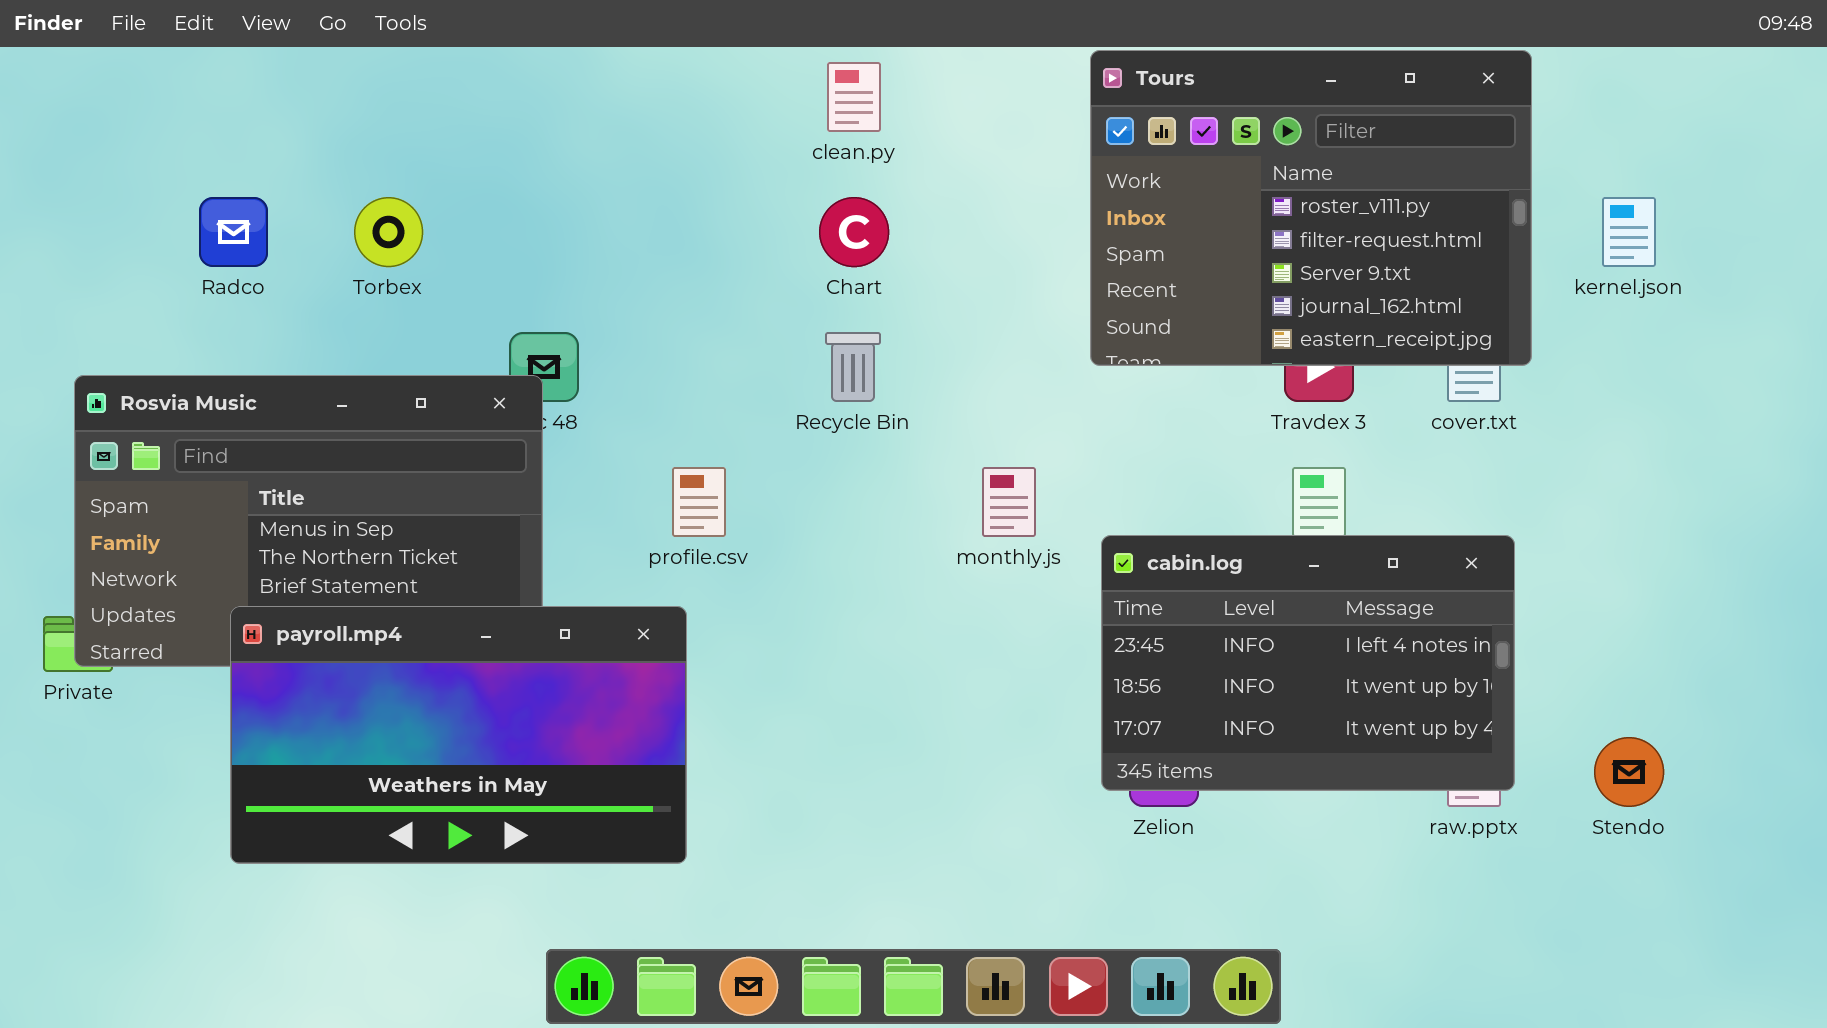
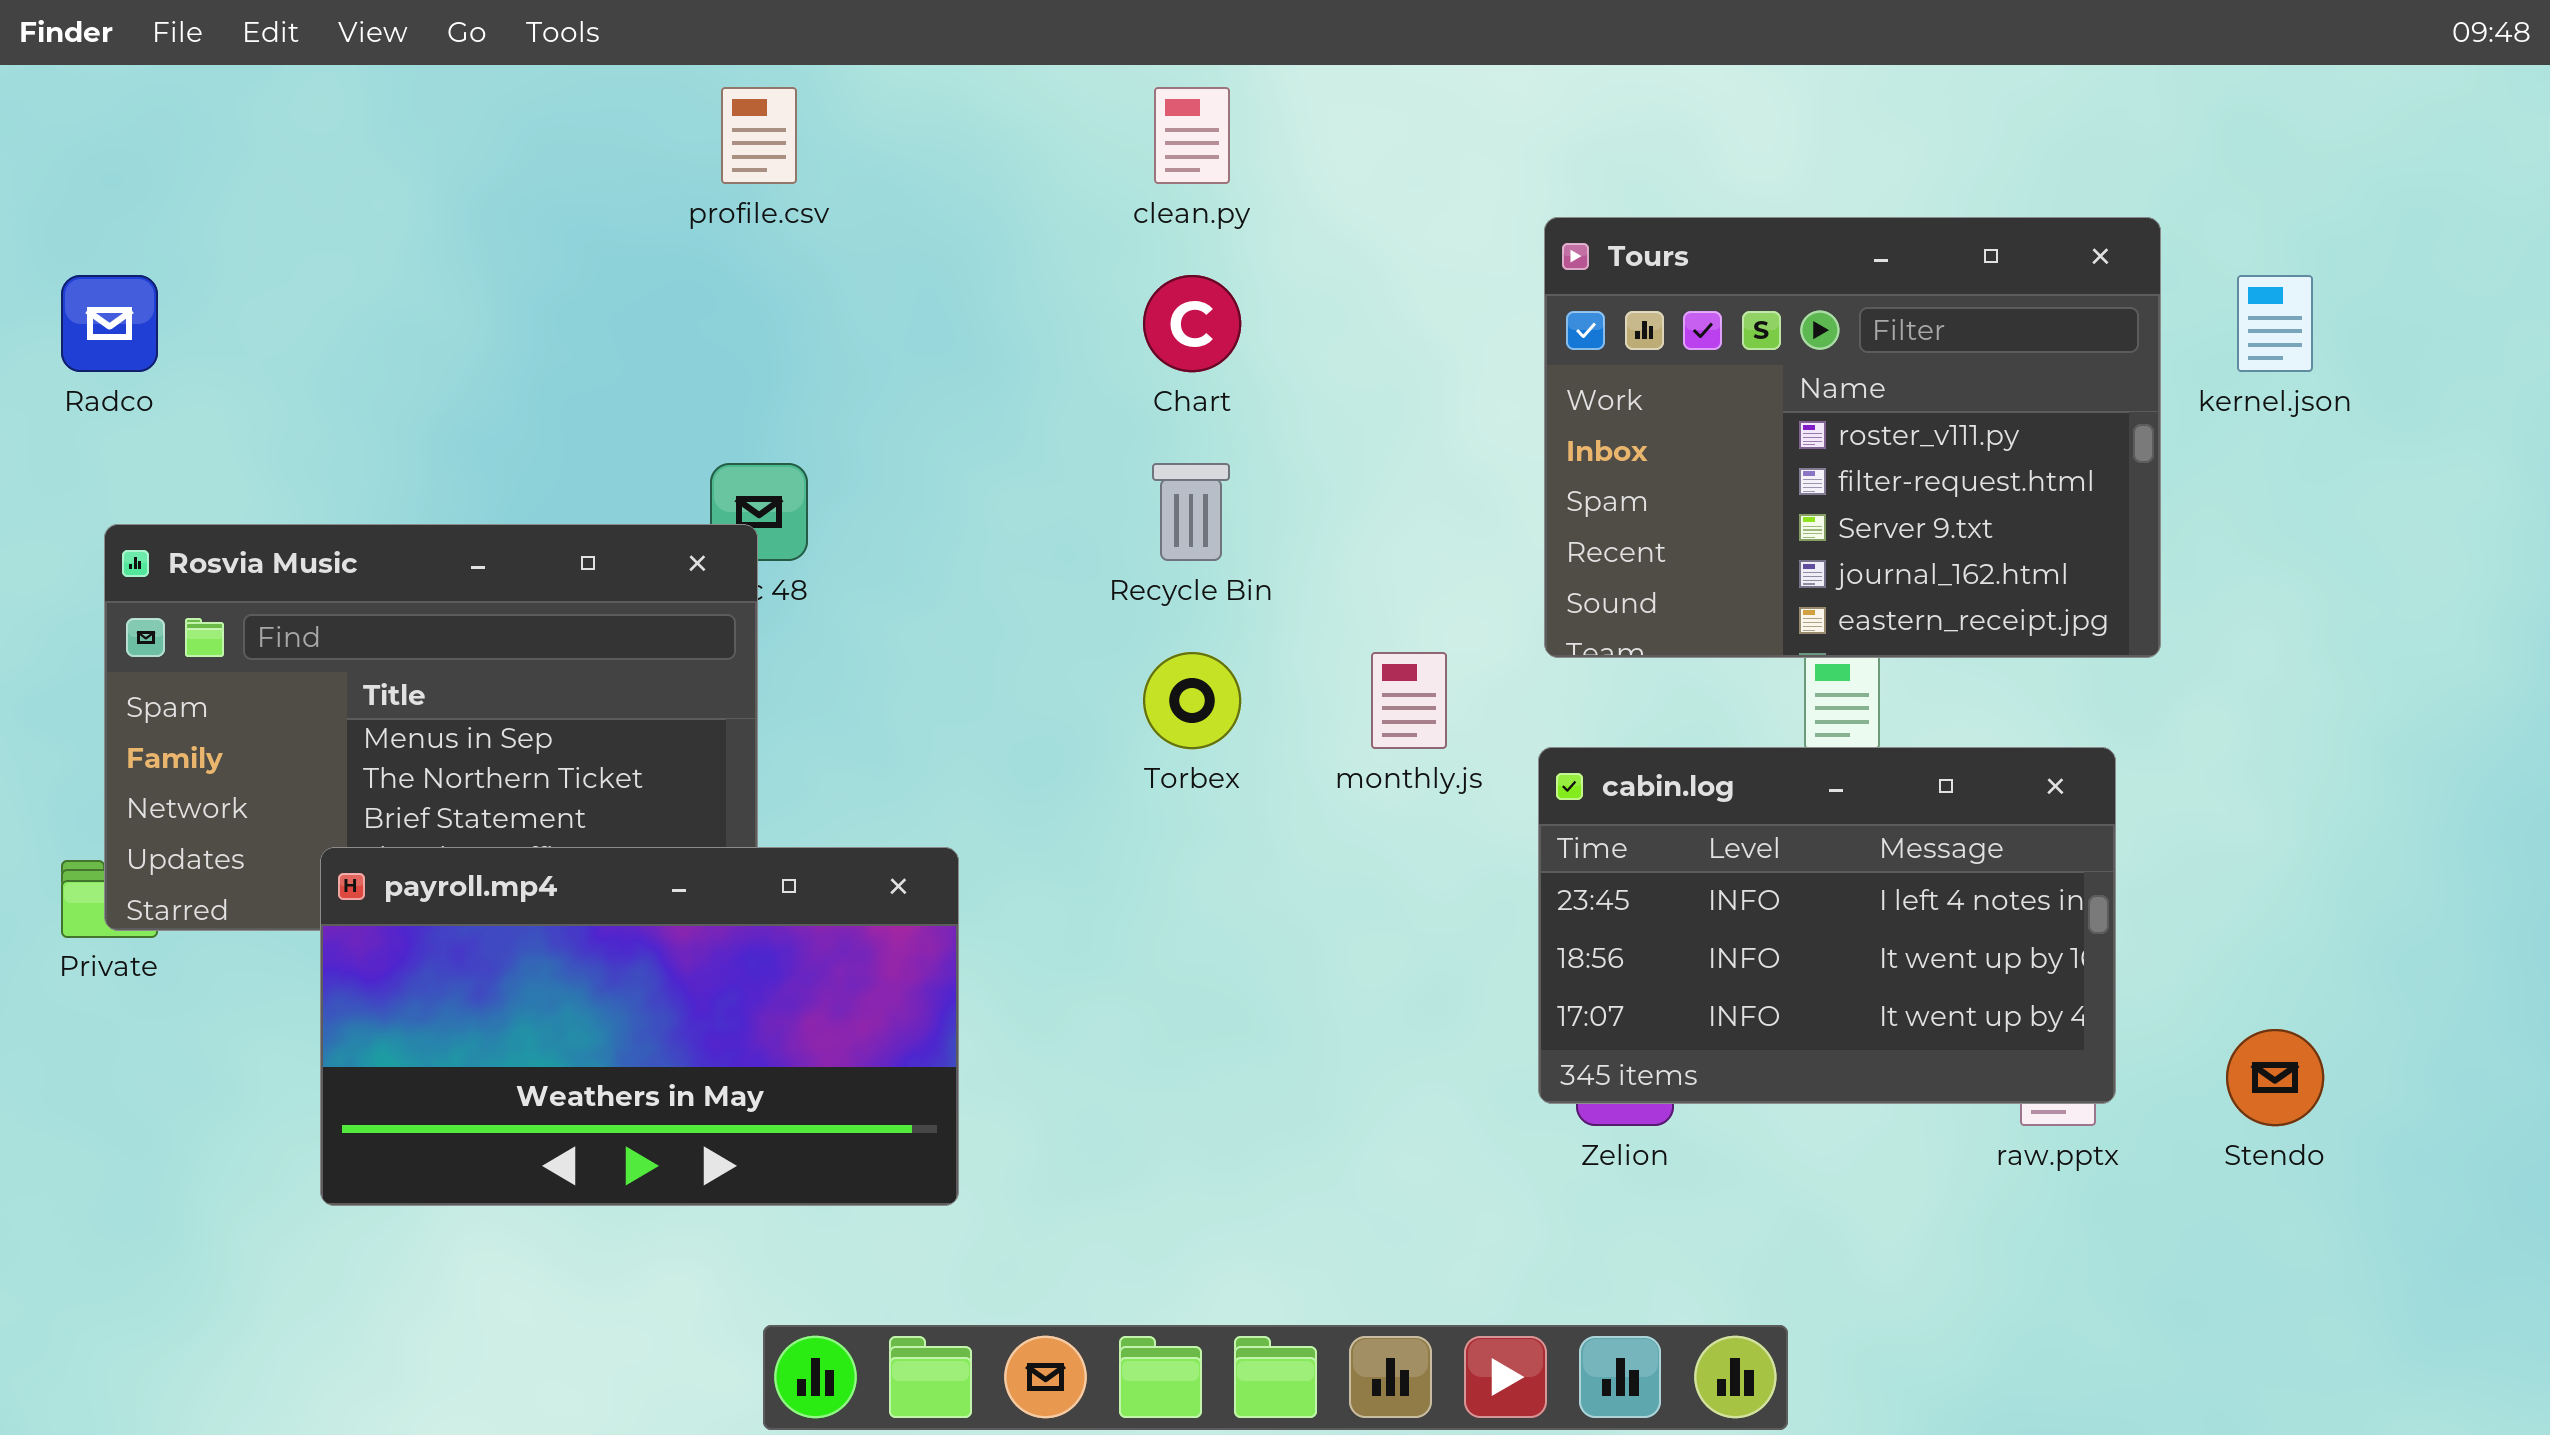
Tours: [1090,50,1532,366] -> [1544,217,2161,658], moved
Radco: [199,197,268,267] -> [61,275,158,372], moved
Torbex: [354,197,423,267] -> [1143,652,1241,749], moved
profile.csv: [672,467,726,537] -> [721,87,797,184], moved

